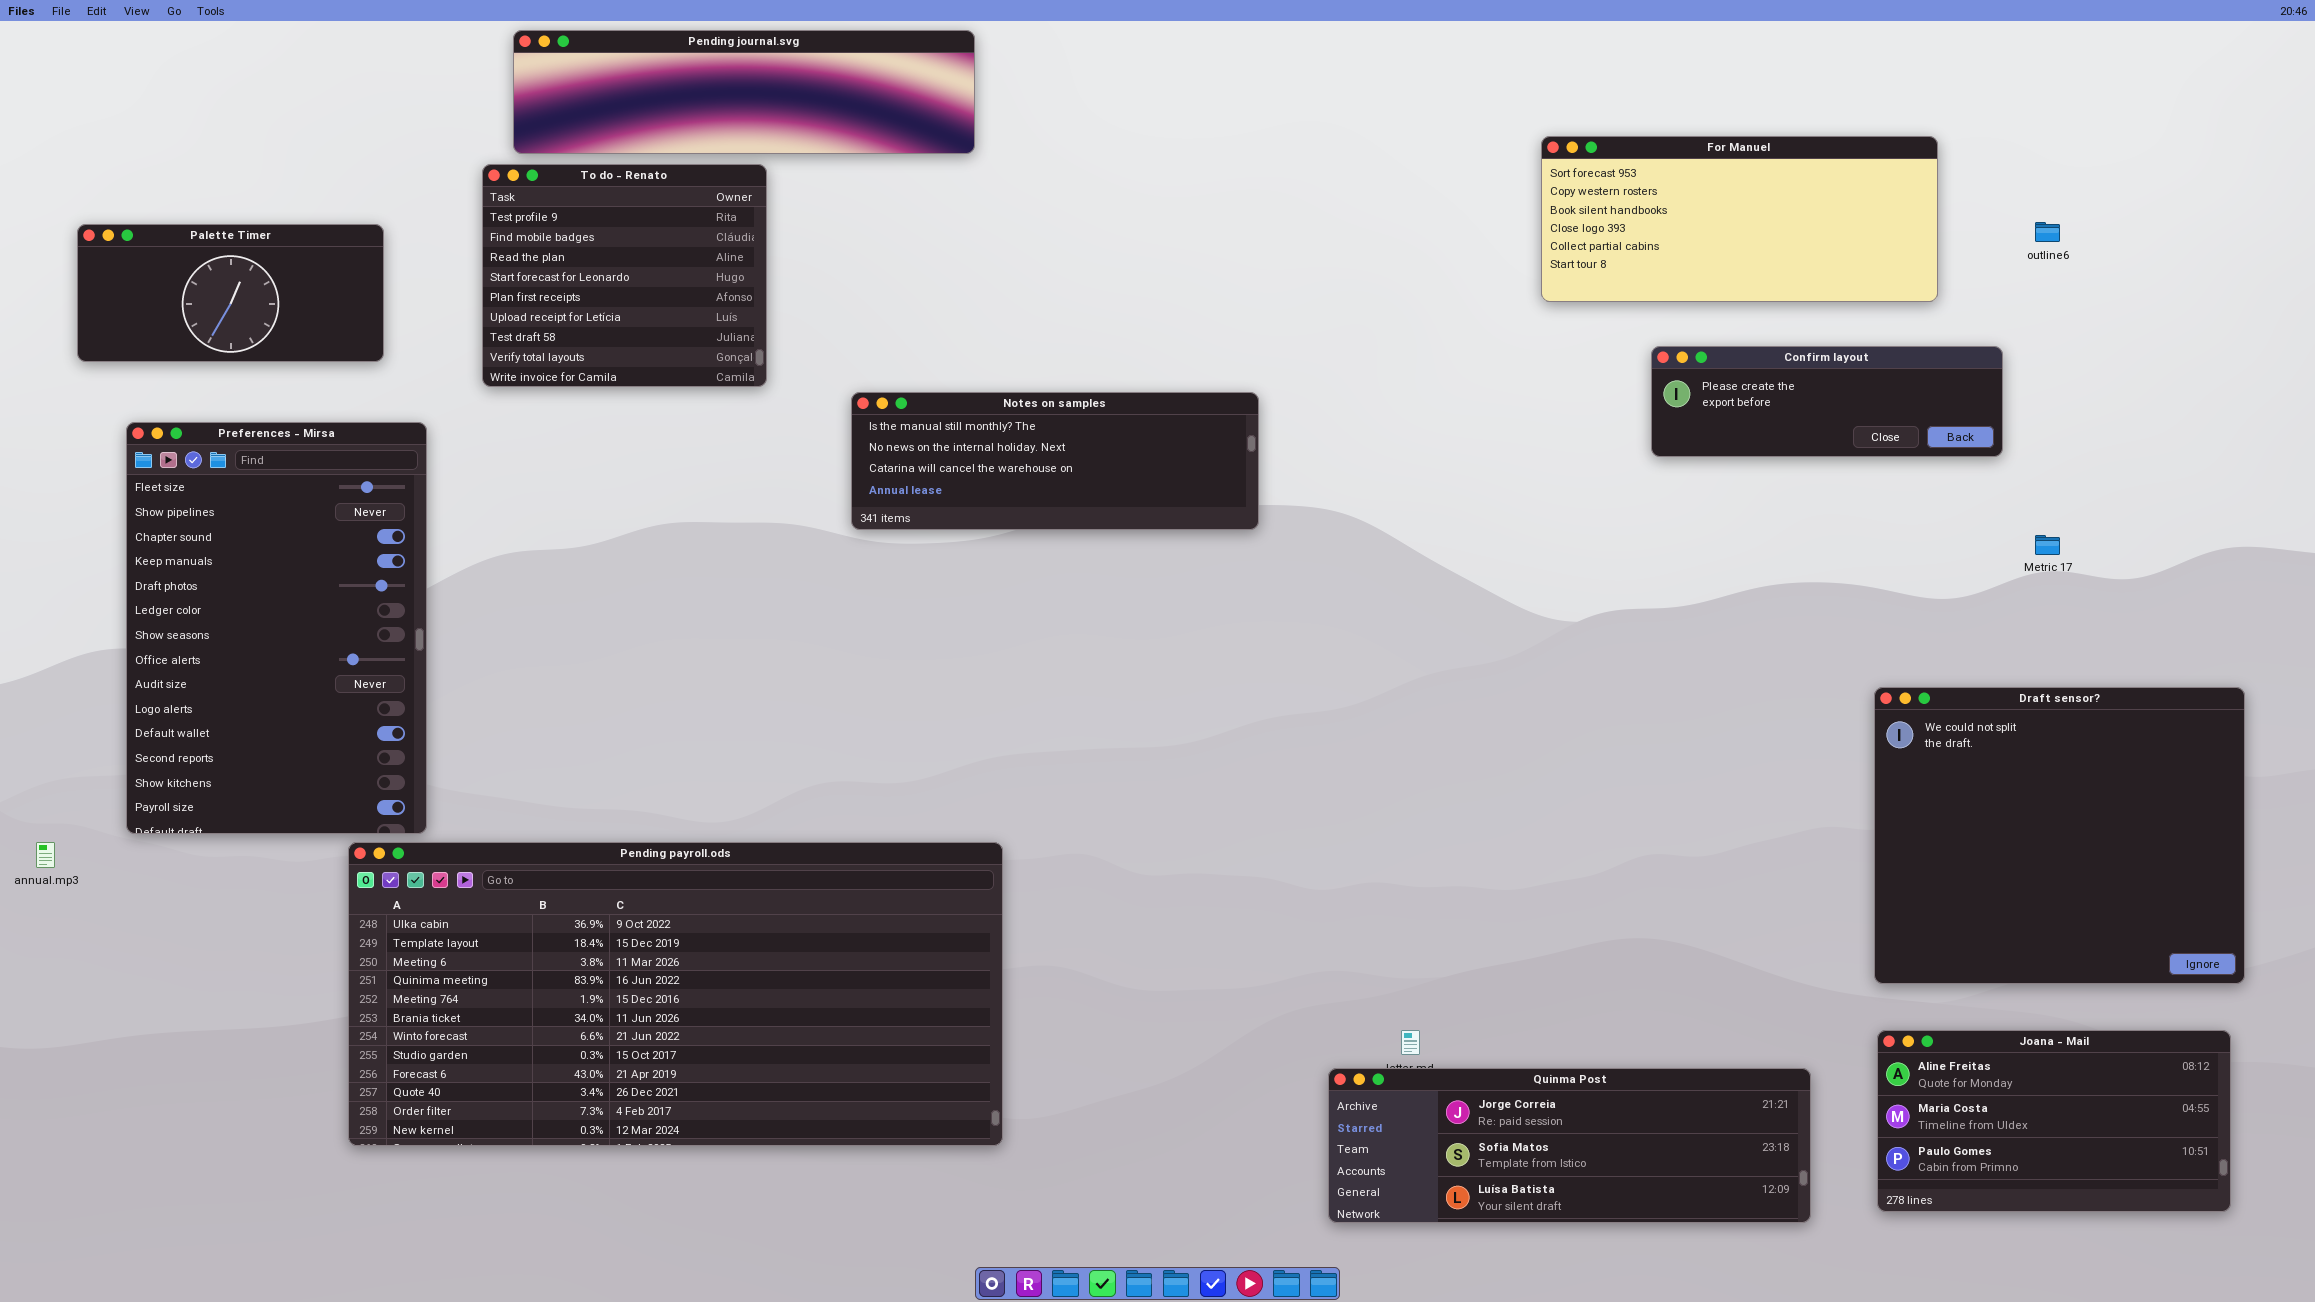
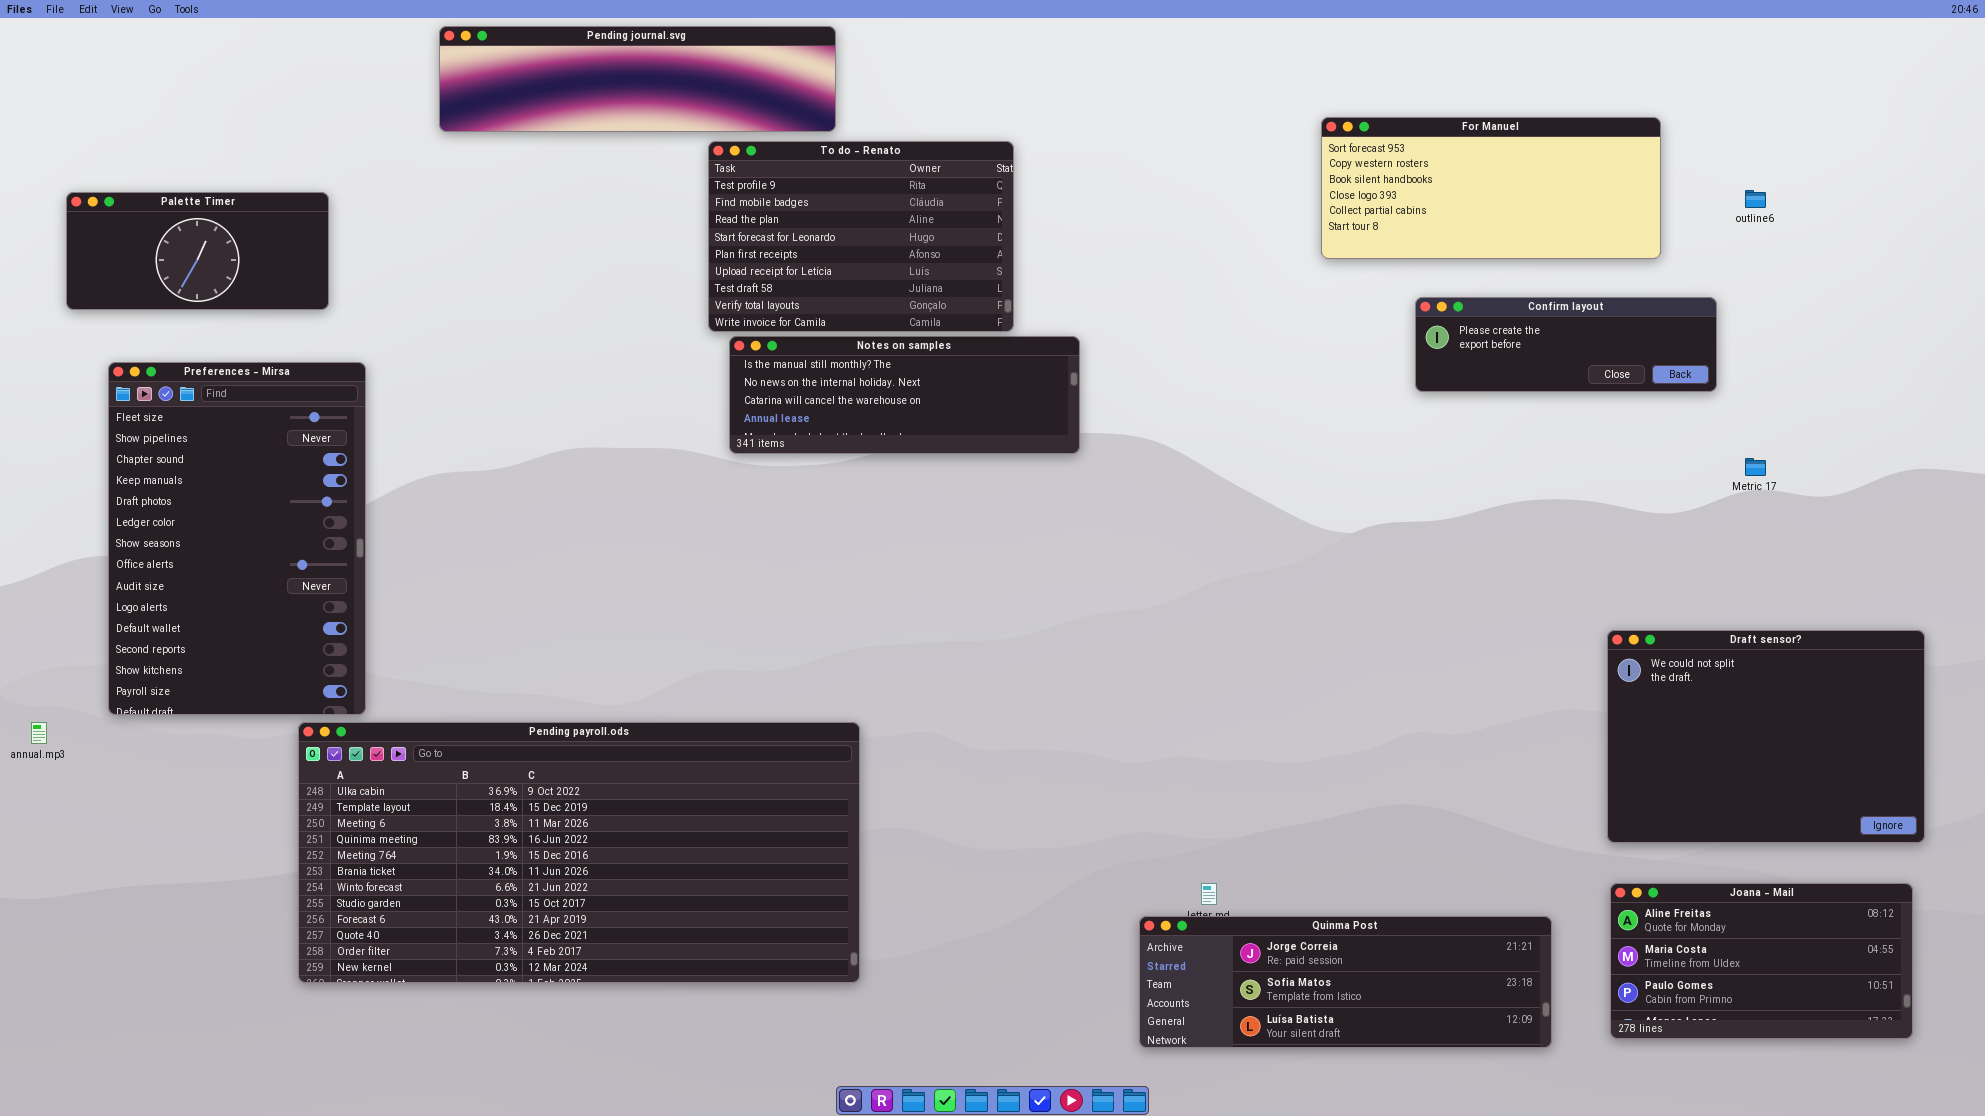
To do - Renato: [482,164,767,387] -> [708,141,1014,332], moved, resized
Draft sensor?: [1874,687,2245,984] -> [1607,630,1925,843], resized

